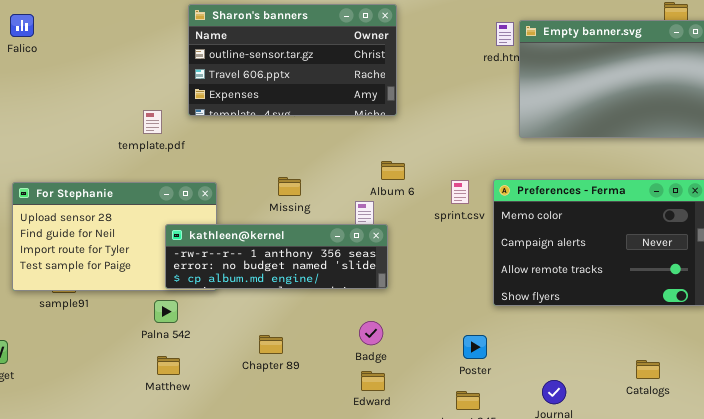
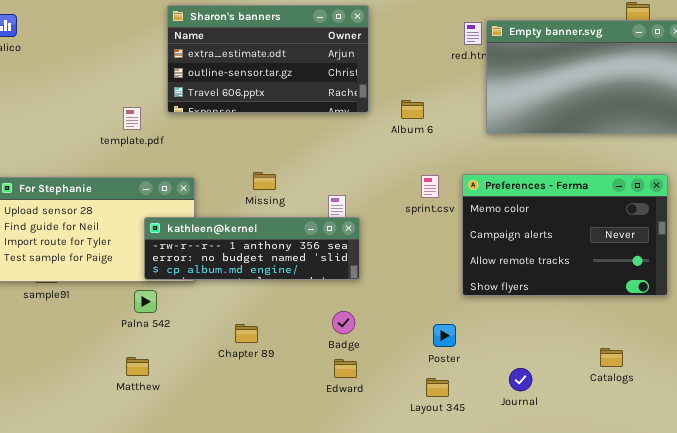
Sharon's banners: [188,4,397,116] -> [167,5,369,113], scrolled up 1 row
Album 6: [381,161,405,180] -> [401,100,424,119], moved
Matthew: [157,356,180,375] -> [126,357,149,376], moved

